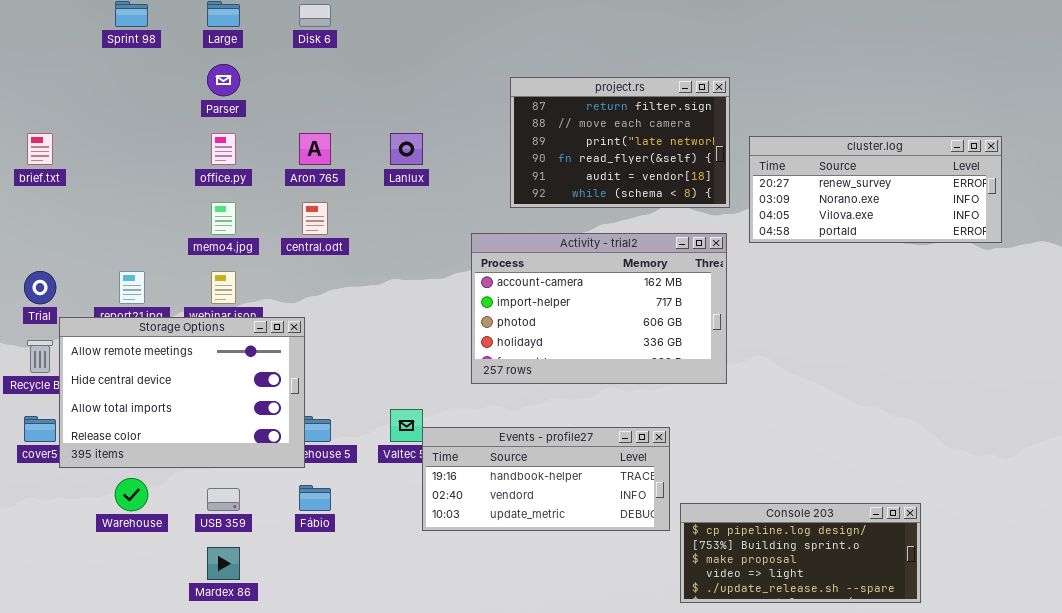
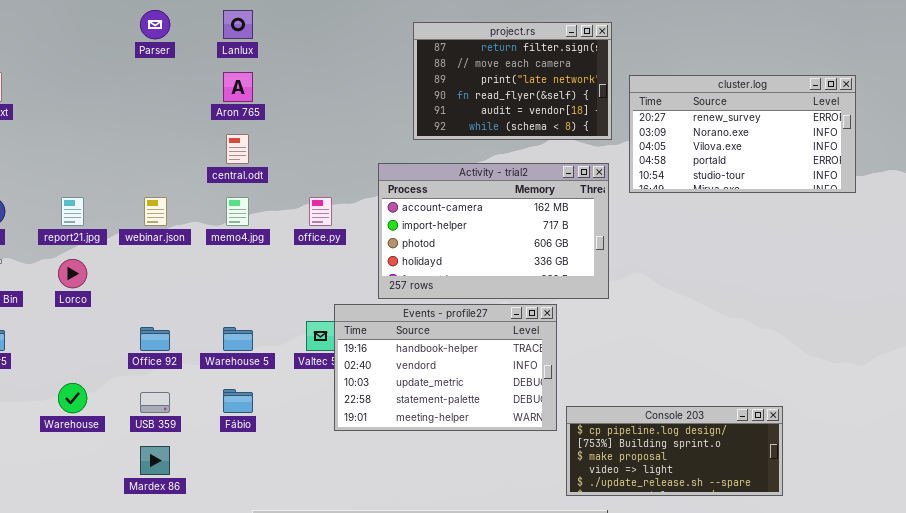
office.py: [211,133,236,165] -> [309,197,332,226], moved
Lanlux: [390,133,423,165] -> [223,10,253,39], moved
cluster.log: [749,136,1002,243] -> [629,75,856,193], resized
memo4.jpg: [211,202,236,235] -> [226,197,249,226], moved
Storage Options: [59,317,305,468] -> none, closed
Events - profile27: [422,427,670,531] -> [334,304,557,431], resized

